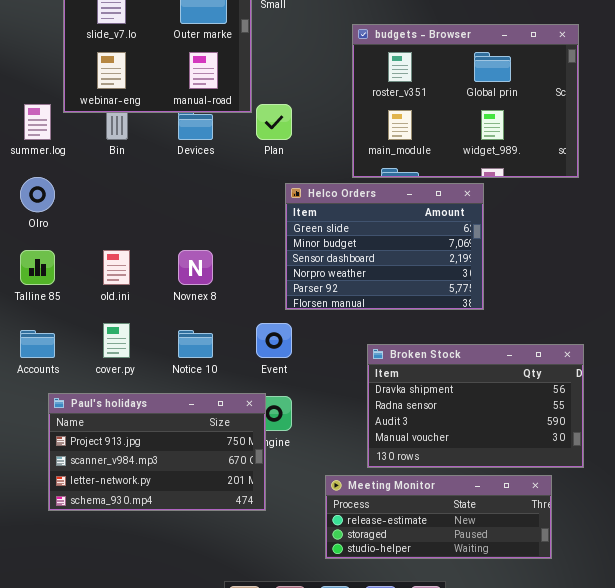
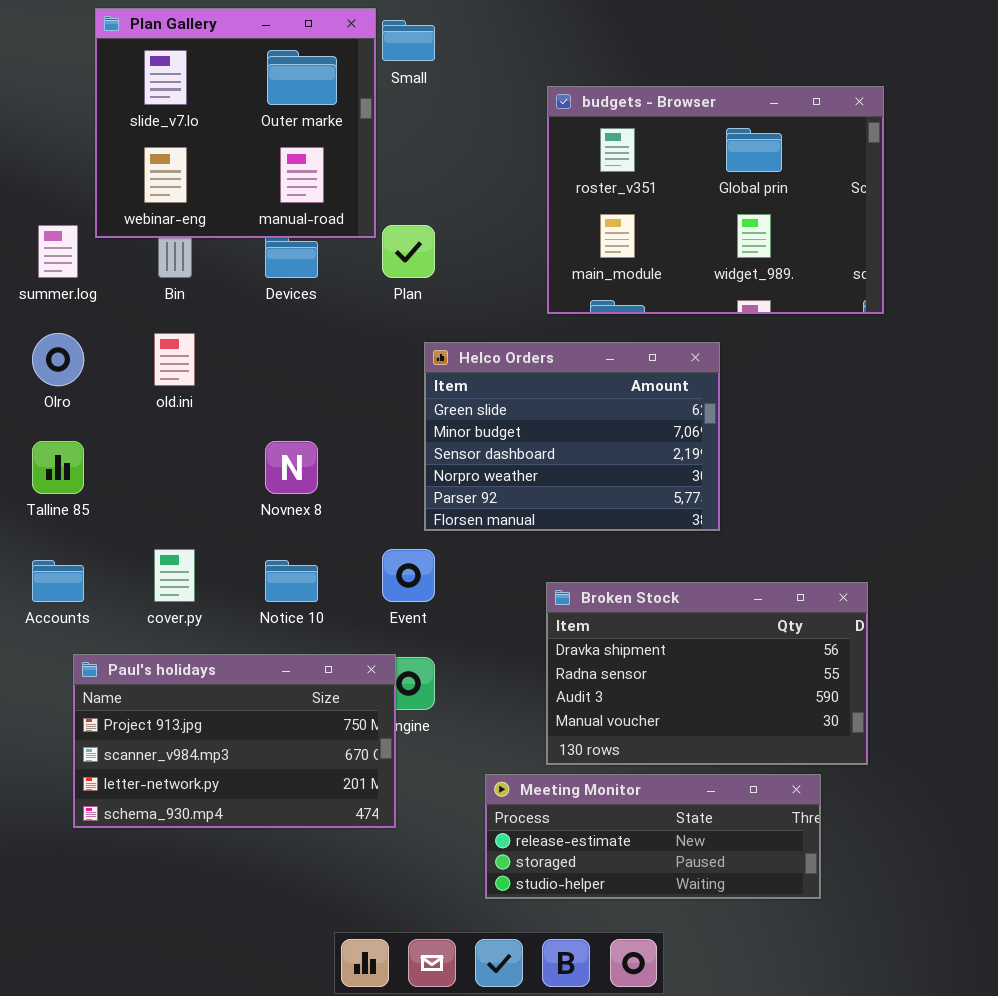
budgets - Browser: [352,24,579,178] -> [547,86,884,314], moved
old.ini: [103,250,130,285] -> [154,333,195,386], moved

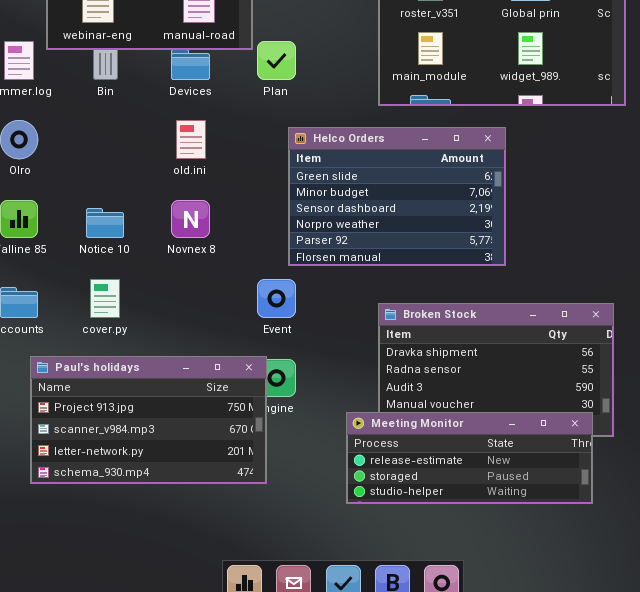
old.ini: [154,333,195,386] -> [176,120,206,159], moved
Notice 10: [265,560,318,602] -> [86,208,124,238], moved
Meeting Monitor: [485,774,821,899] -> [346,412,593,504], moved

